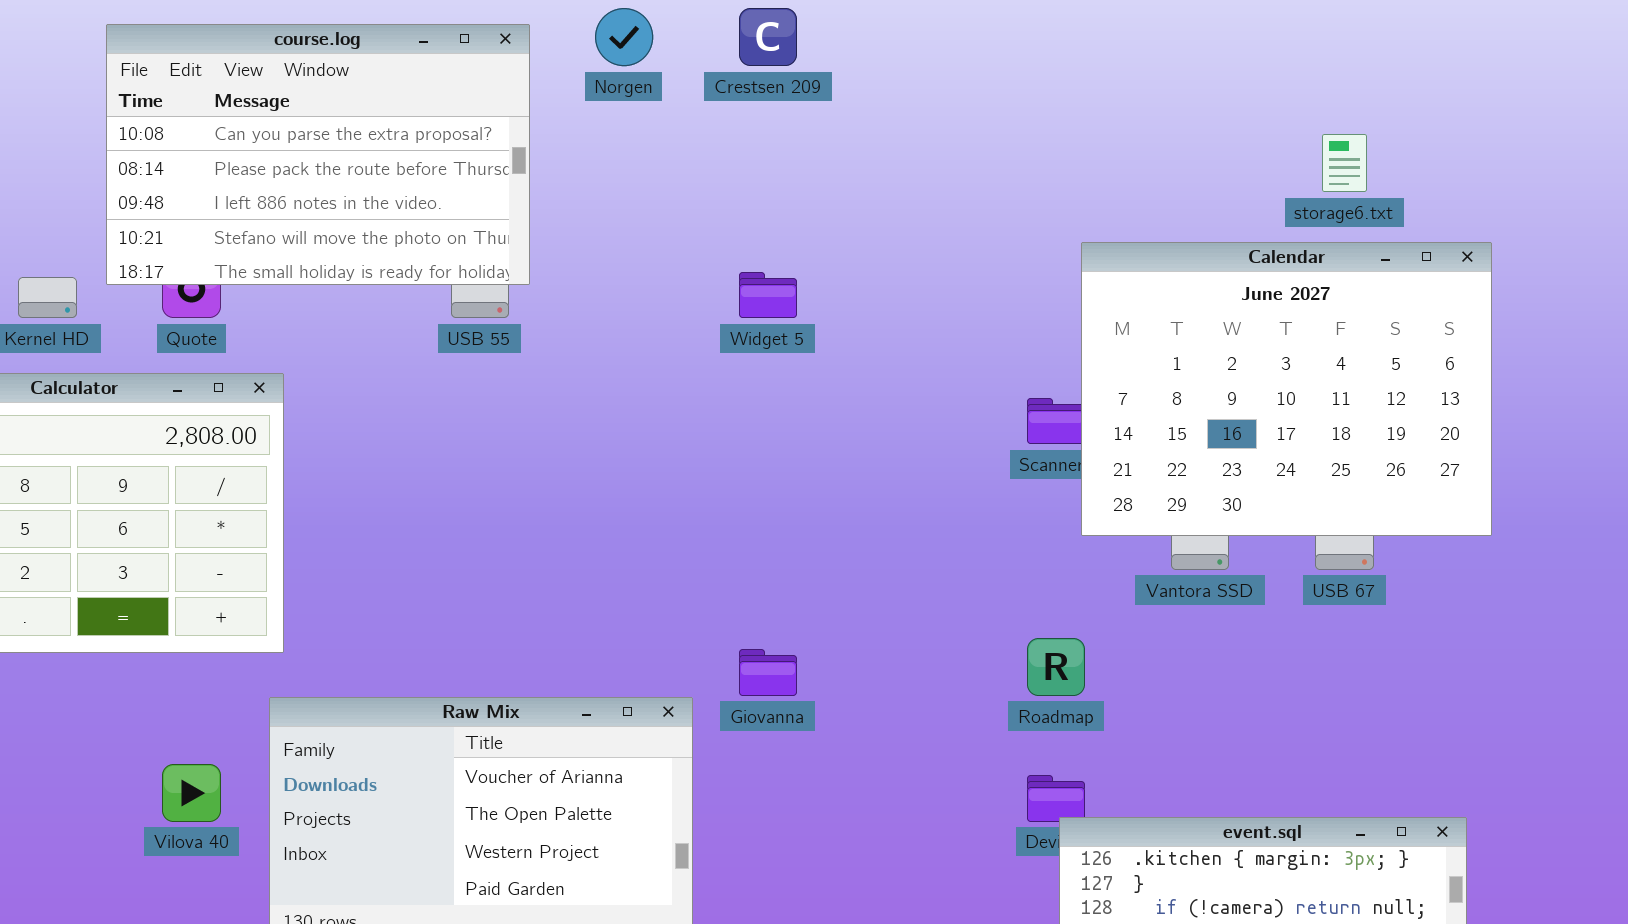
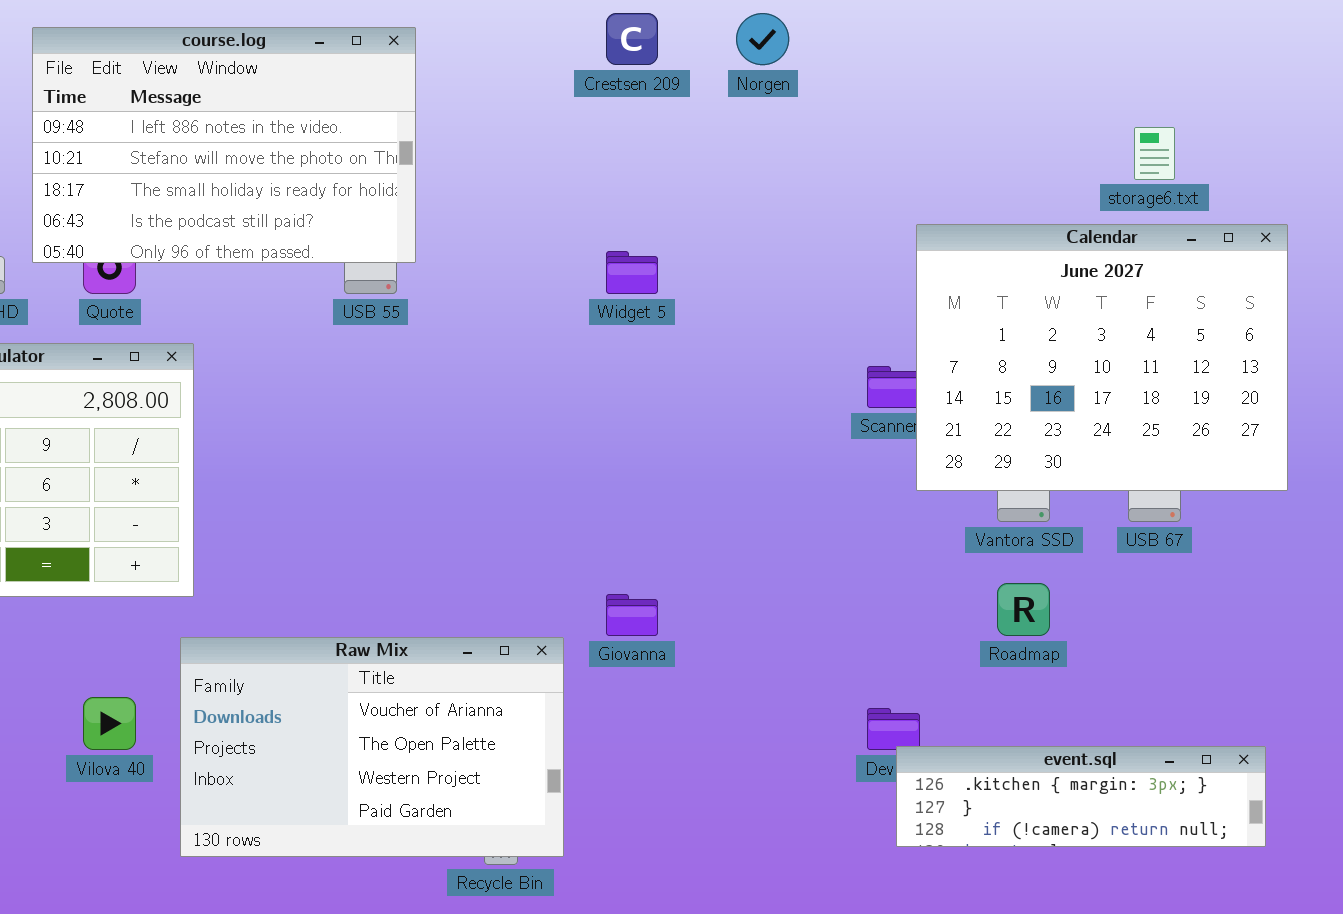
Norgen: [595,8,653,66] -> [736,13,789,65], moved
course.log: [106,24,530,285] -> [32,27,416,263], scrolled down 2 rows
Roadmap: [1027,638,1085,696] -> [997,583,1050,636], moved

